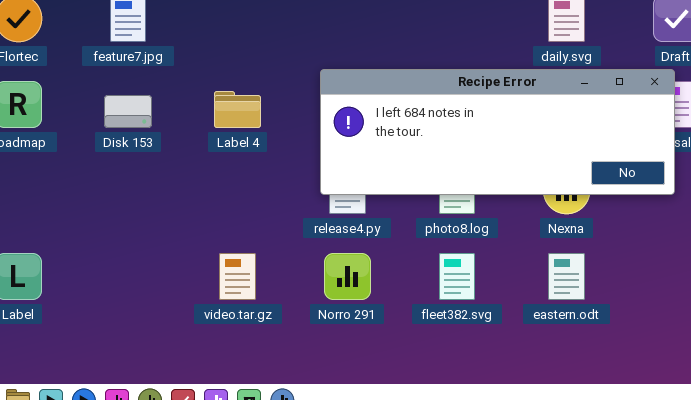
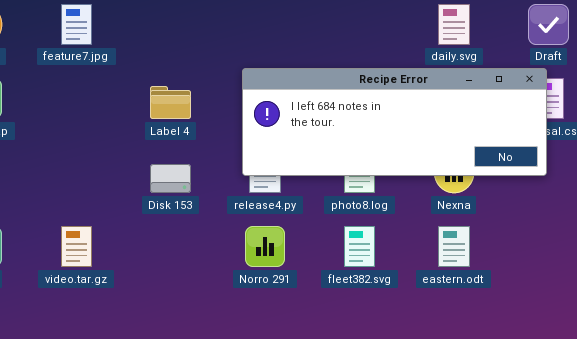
Disk 153: [104,95,152,128] -> [150,164,191,193], moved
video.tar.gz: [219,253,256,300] -> [61,226,92,267], moved

